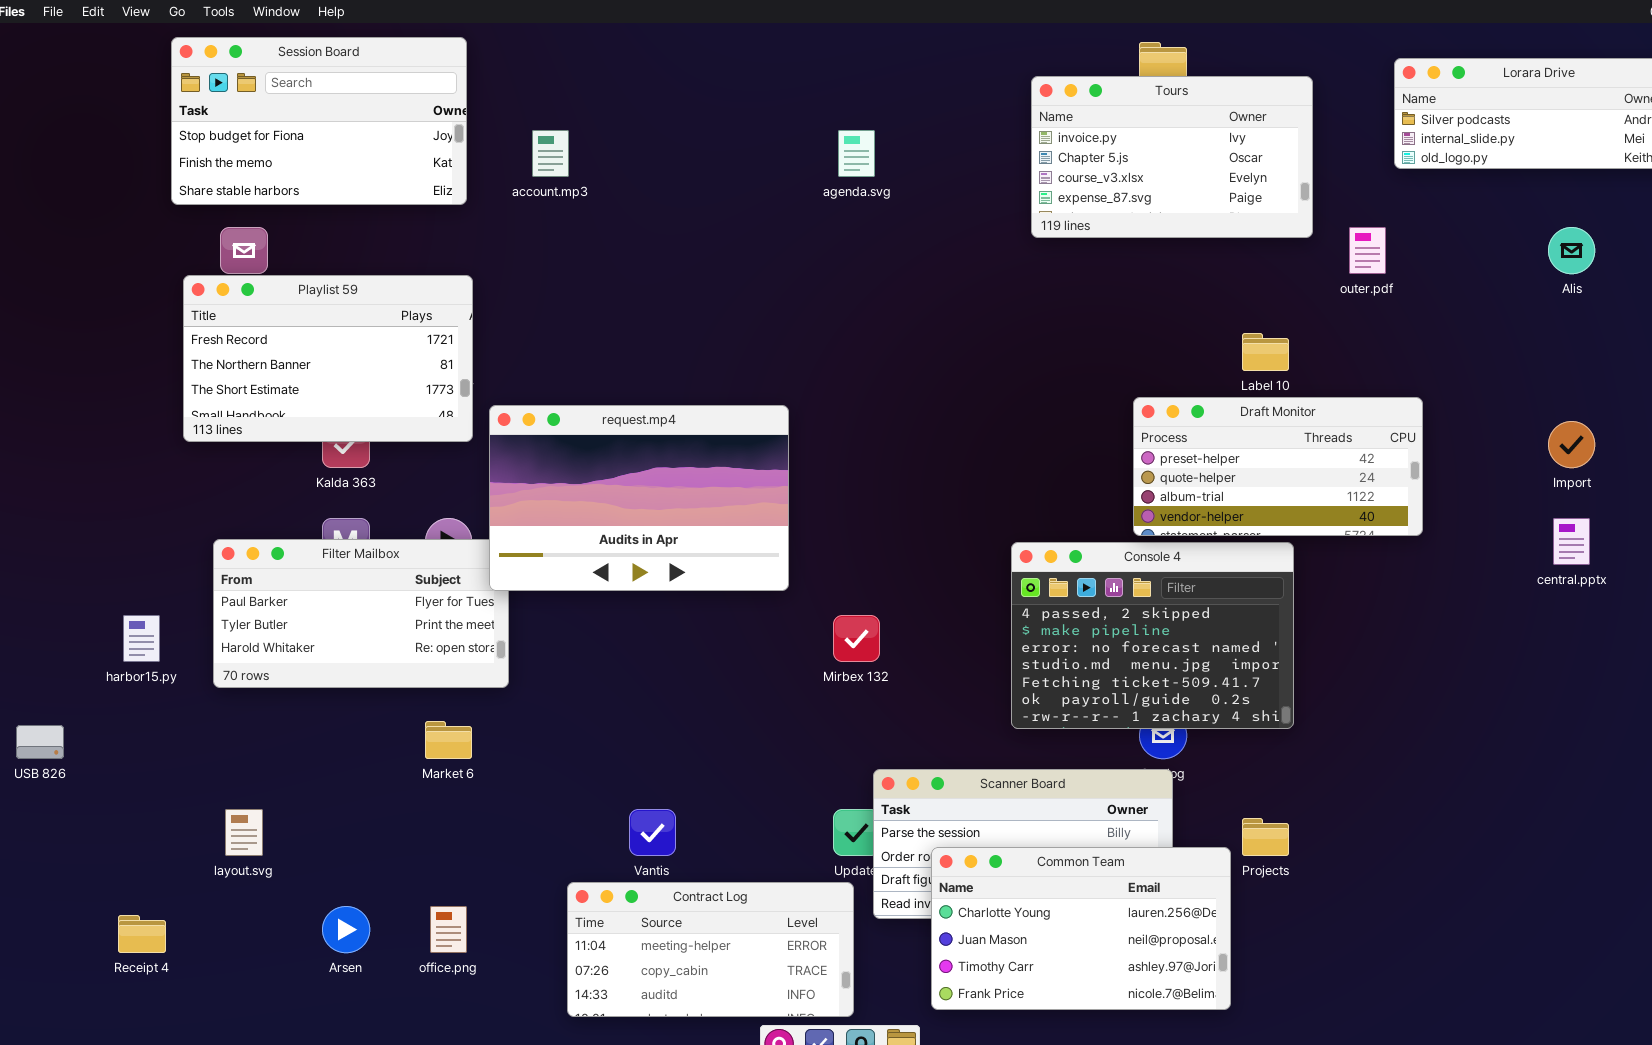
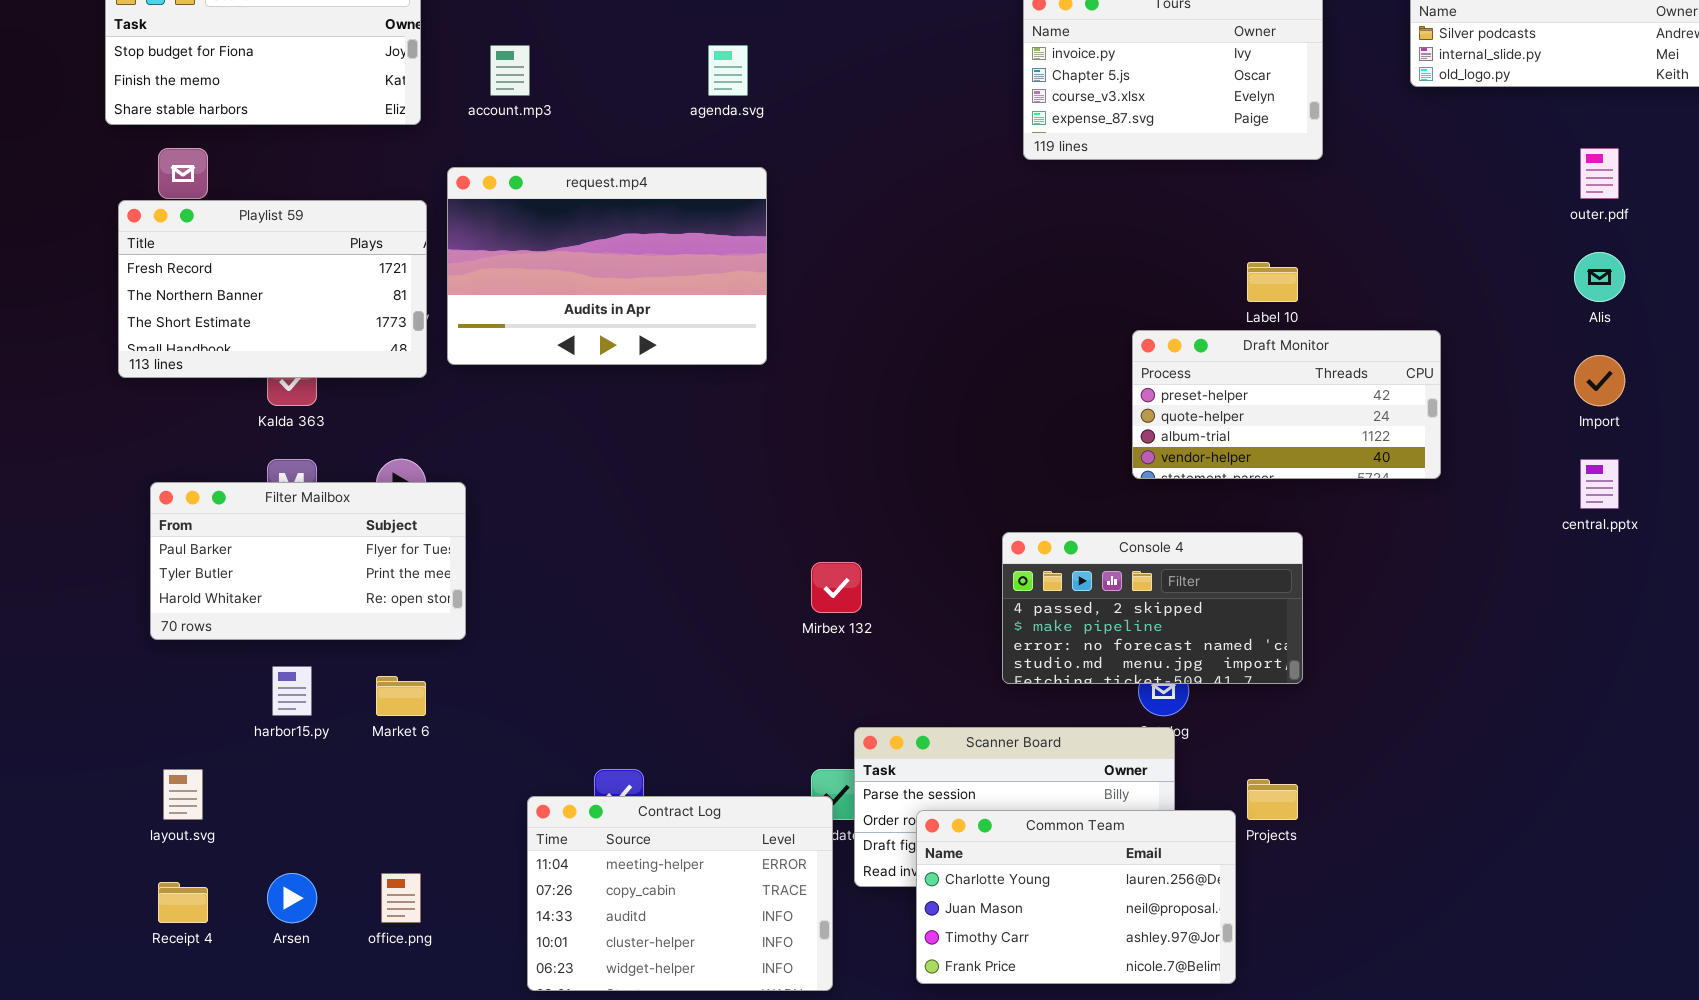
agenda.svg: [838,130,875,177] -> [708,45,748,96], moved
outer.pdf: [1349,227,1386,274] -> [1580,148,1619,199], moved
Alis: [1548,227,1595,274] -> [1574,252,1625,302], moved
request.mp4: [489,405,789,591] -> [447,167,767,365], moved
Console 4: [1011,542,1294,729] -> [1002,532,1303,684], resized
harbor15.py: [123,615,160,662] -> [272,666,312,716], moved
Contract Log: [567,882,854,1017] -> [527,796,833,991], resized
Receipt 4: [118,915,166,953] -> [158,882,208,923], moved

